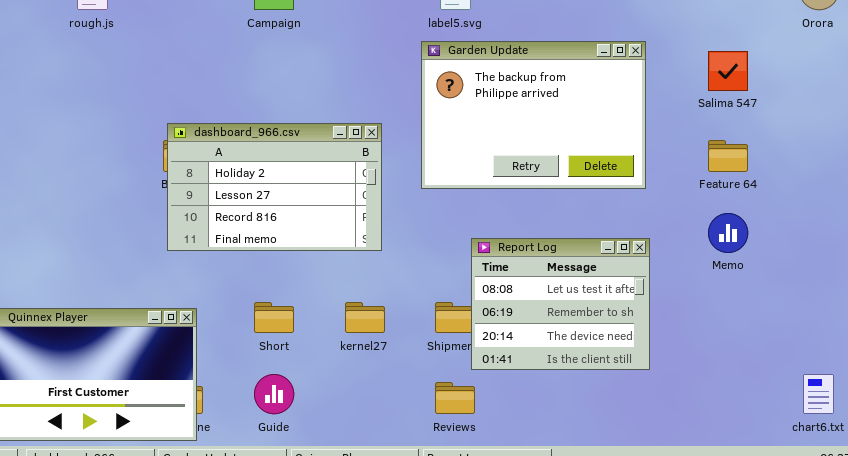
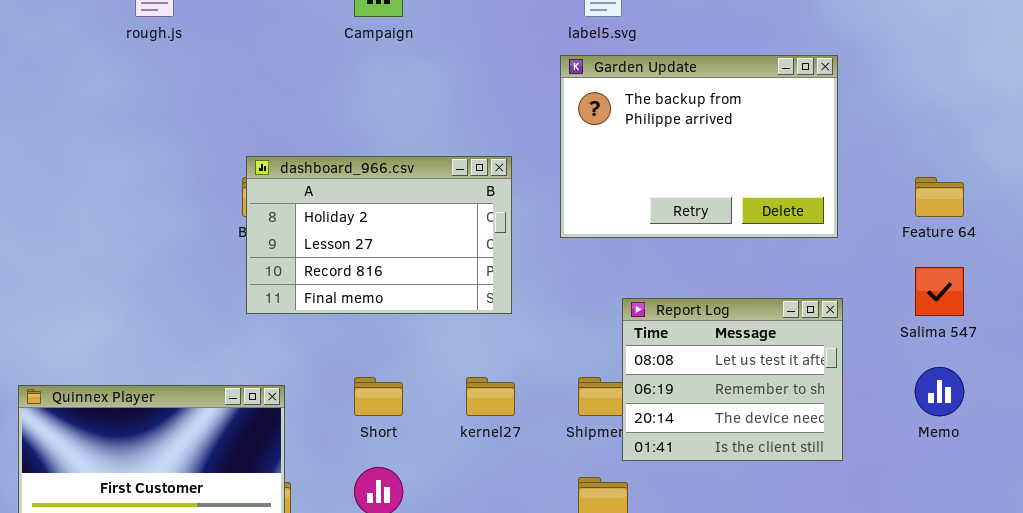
Salima 547: [708,51,748,91] -> [915,267,964,316], moved
Memo: [708,213,748,253] -> [915,367,964,416], moved

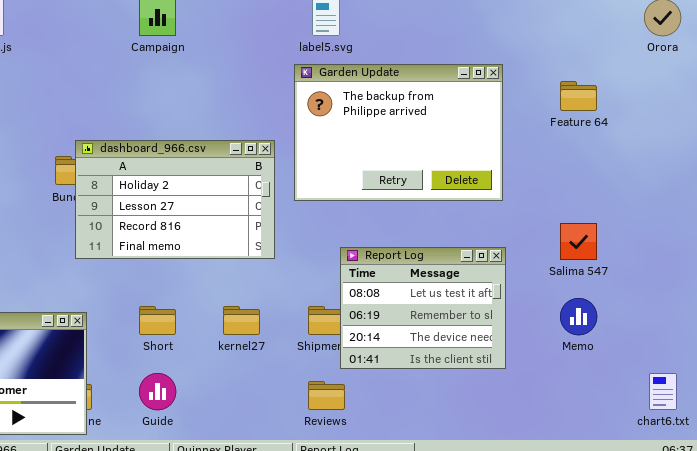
dashboard_966.csv: [246,156,512,314] -> [75,140,275,259], moved
Feature 64: [915,177,964,217] -> [560,81,597,111], moved

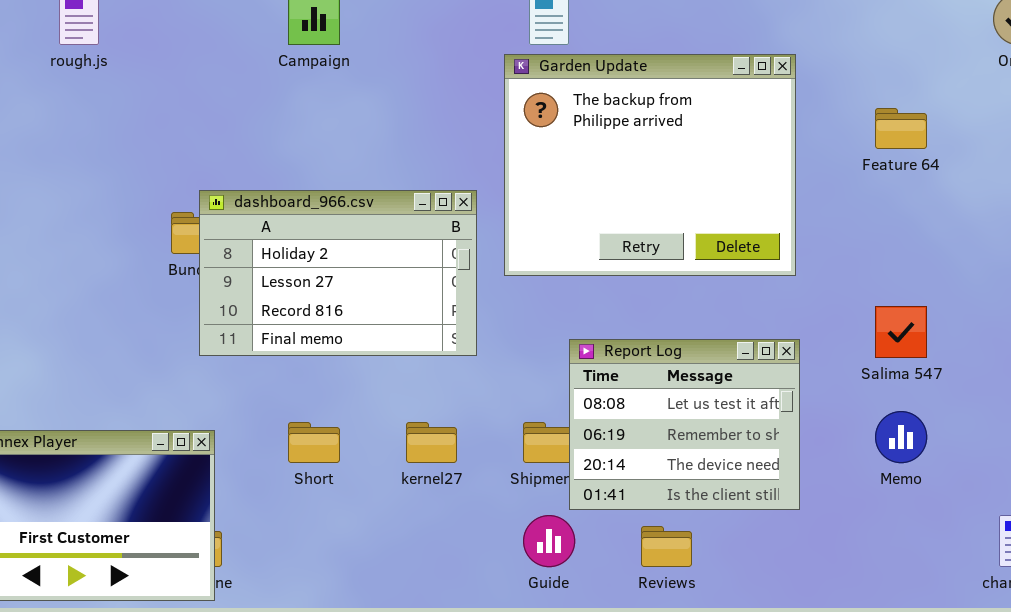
Garden Update: [294,64,503,201] -> [504,54,796,276], resized
Guide: [139,373,176,410] -> [523,515,575,567], moved
Reviews: [308,381,345,410] -> [641,526,692,567], moved

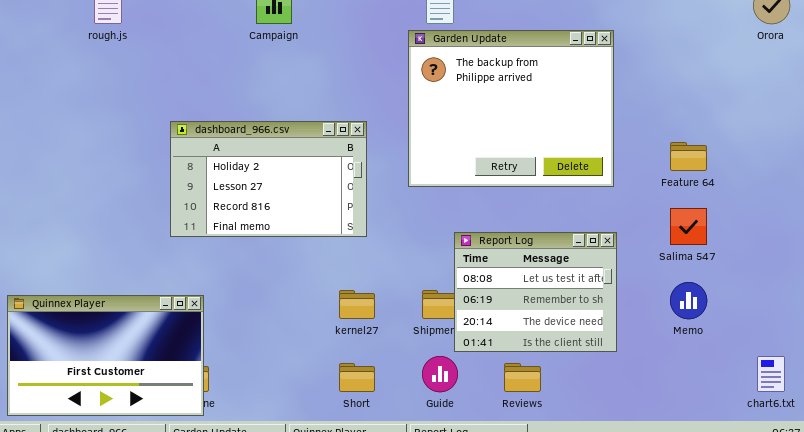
Feature 64: [875,108,927,149] -> [670,142,707,171], moved
dashboard_966.csv: [199,190,477,356] -> [170,121,367,237], moved
Short: [288,422,340,463] -> [339,363,375,392], moved

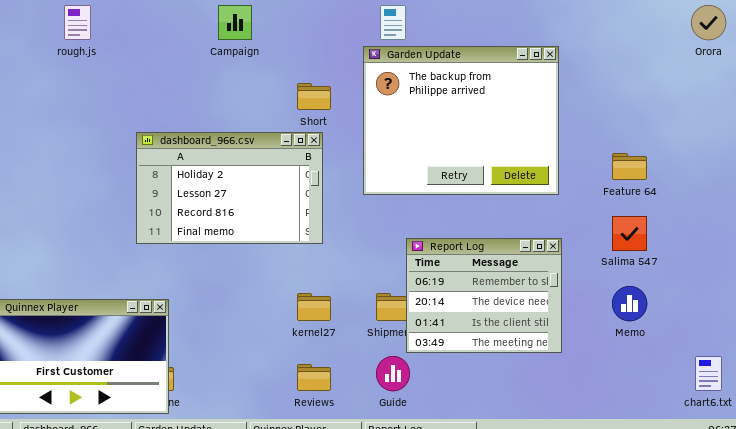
Report Log: [454,232,617,352] -> [406,238,562,353], scrolled down 1 row
Short: [339,363,375,392] -> [297,83,331,110], moved
Reviews: [504,363,541,392] -> [297,364,331,391], moved

